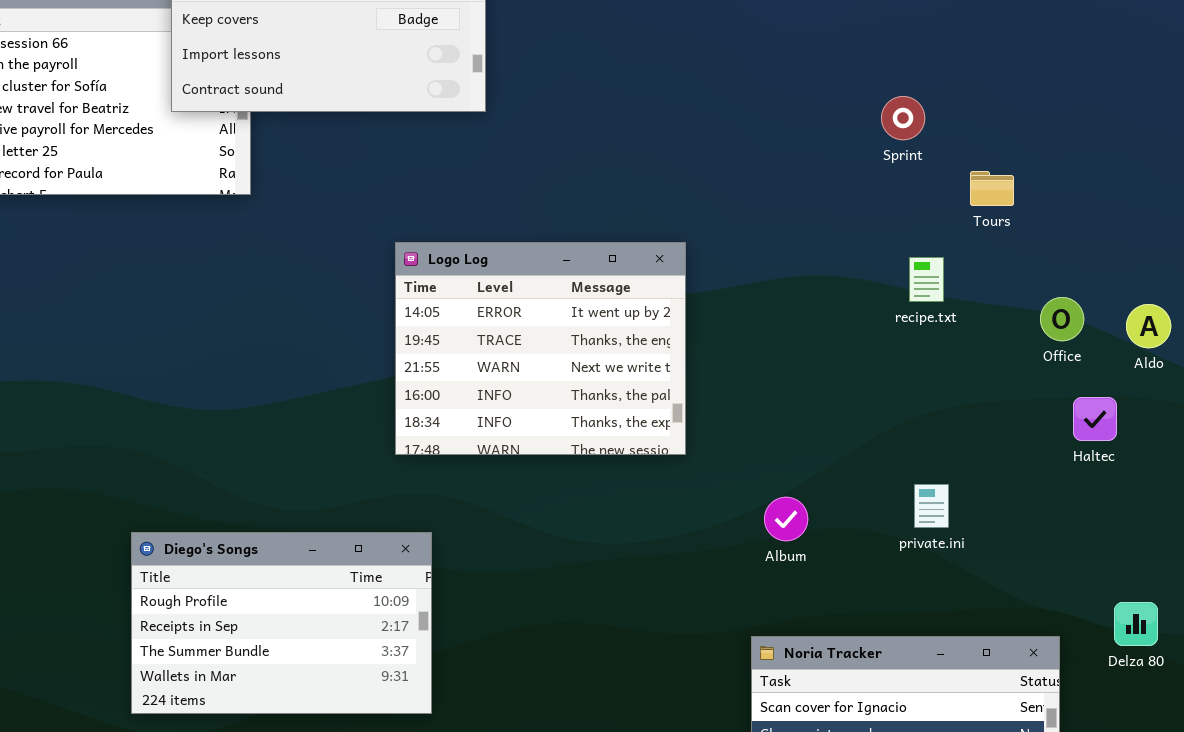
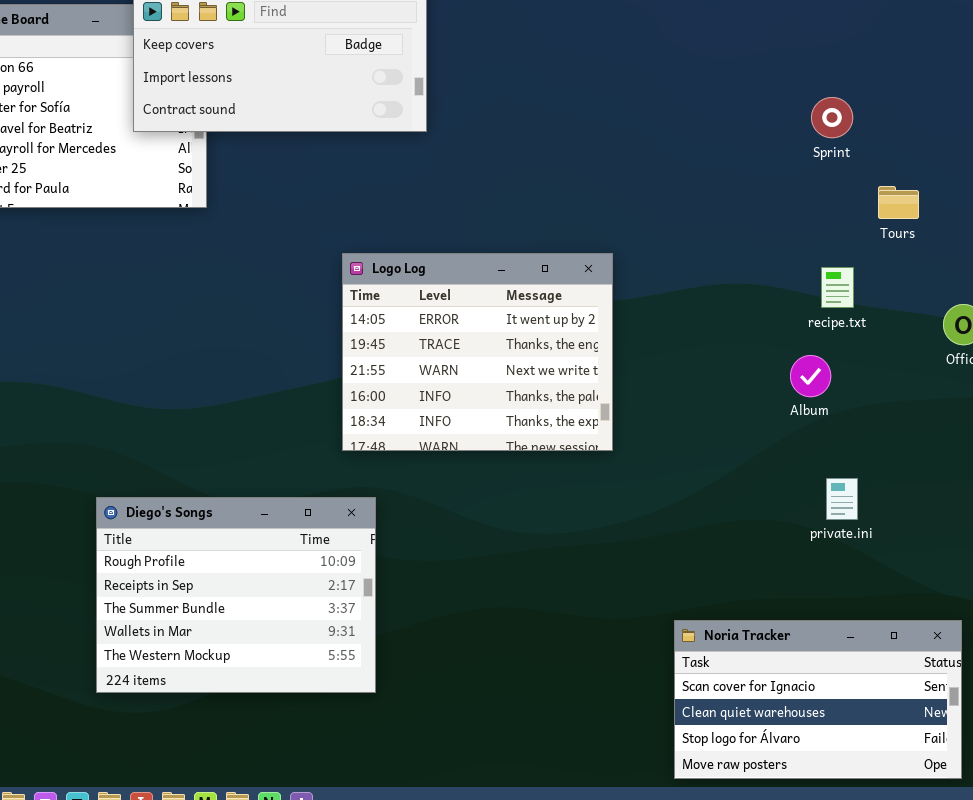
Sprint: [881,96,925,140] -> [811,97,853,138], moved
Album: [764,497,808,541] -> [790,355,831,397], moved
Diego's Songs: [131,532,432,714] -> [96,497,376,693], resized

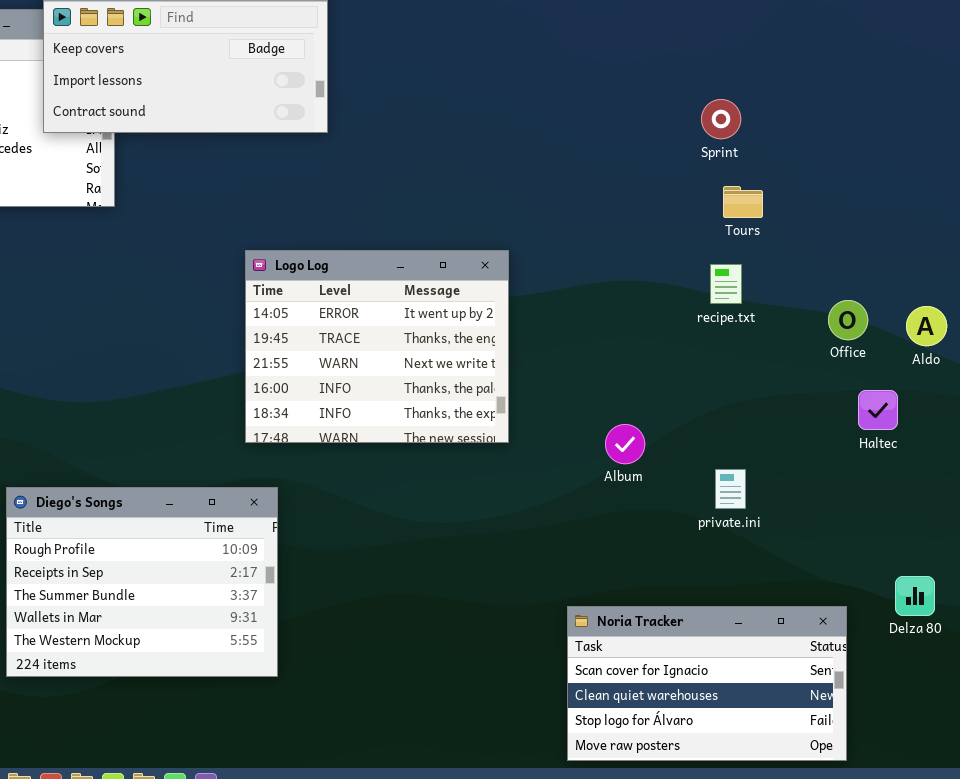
Tours: [878,186,919,219] -> [723,186,763,218], moved
Album: [790,355,831,397] -> [605,424,645,464], moved

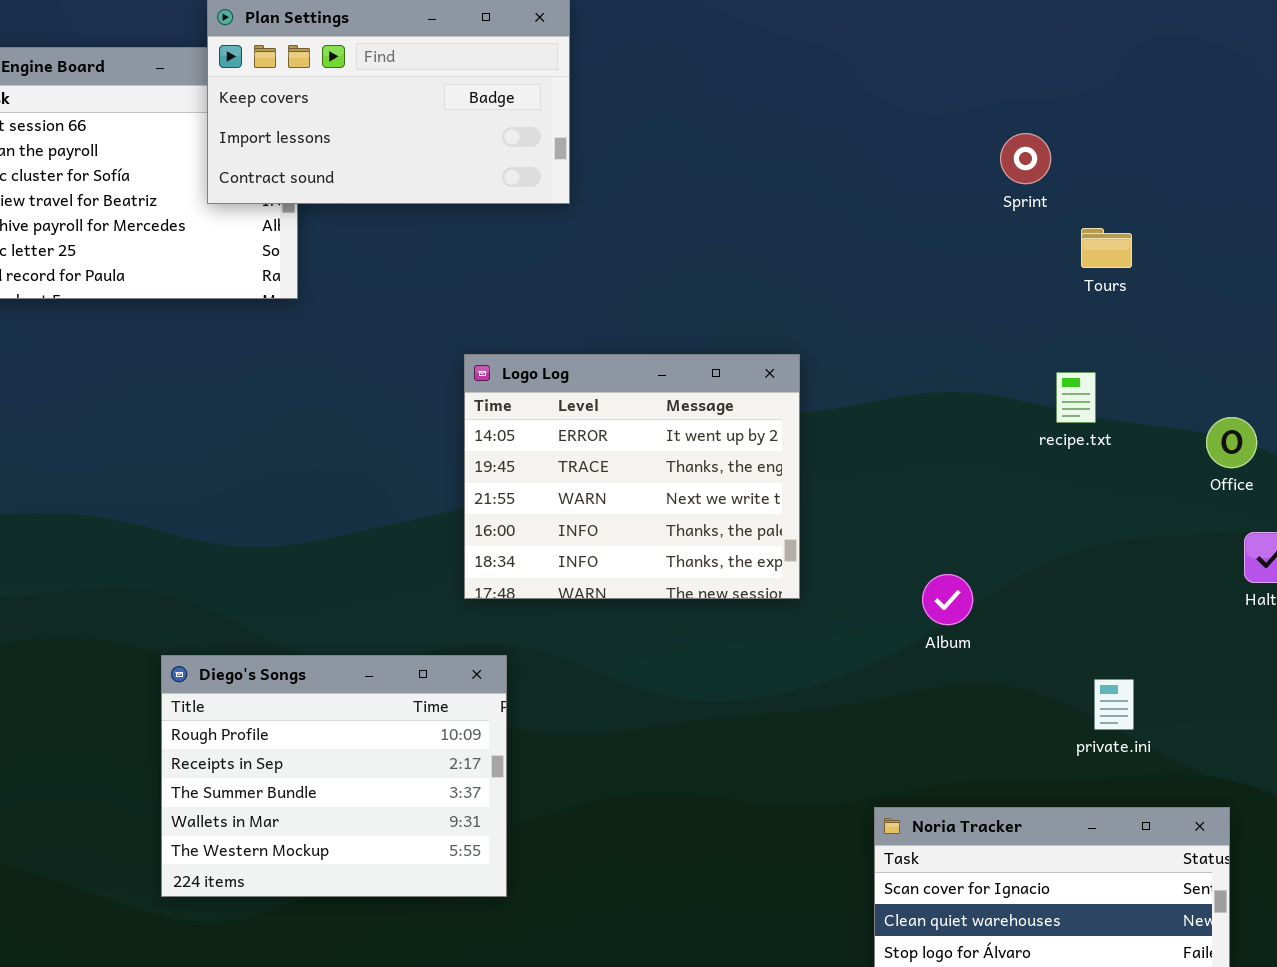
Sprint: [701,99,741,139] -> [1000,133,1051,184], moved
Tours: [723,186,763,218] -> [1081,228,1132,268], moved
private.ini: [715,469,746,509] -> [1094,679,1134,730], moved

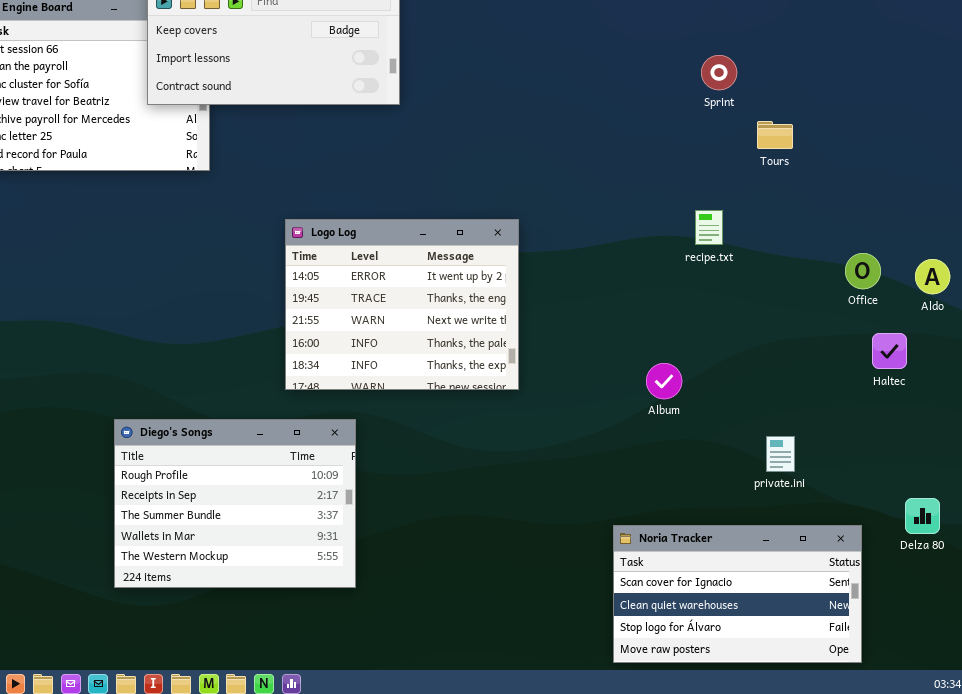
Logo Log: [464,354,800,599] -> [285,219,519,390], moved
recipe.txt: [1056,372,1096,423] -> [695,210,723,245], moved

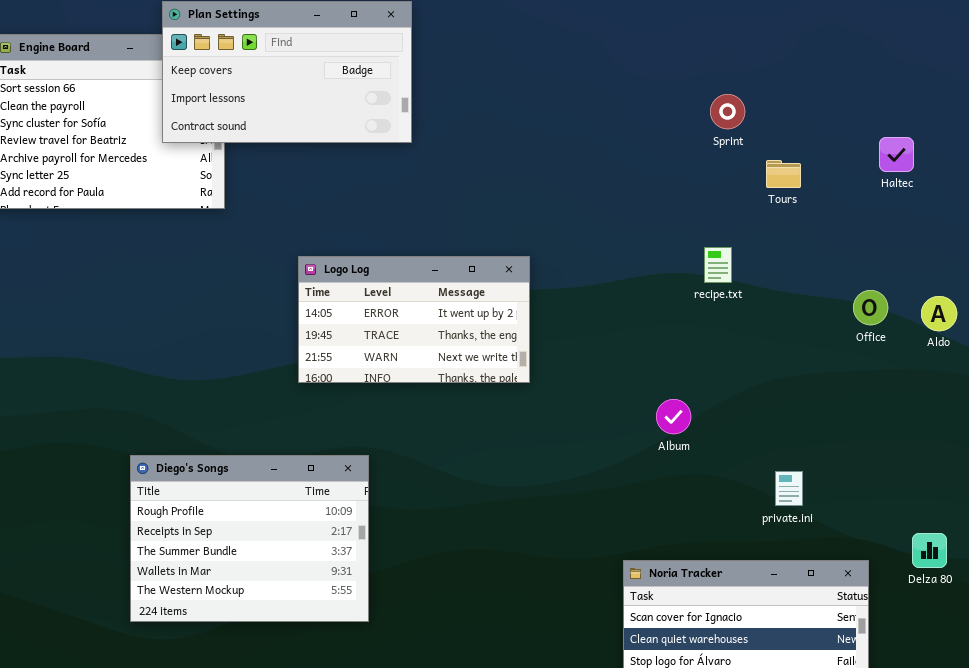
Logo Log: [285,219,519,390] -> [298,256,530,383], resized
Haltec: [872,333,907,369] -> [879,137,914,172], moved

